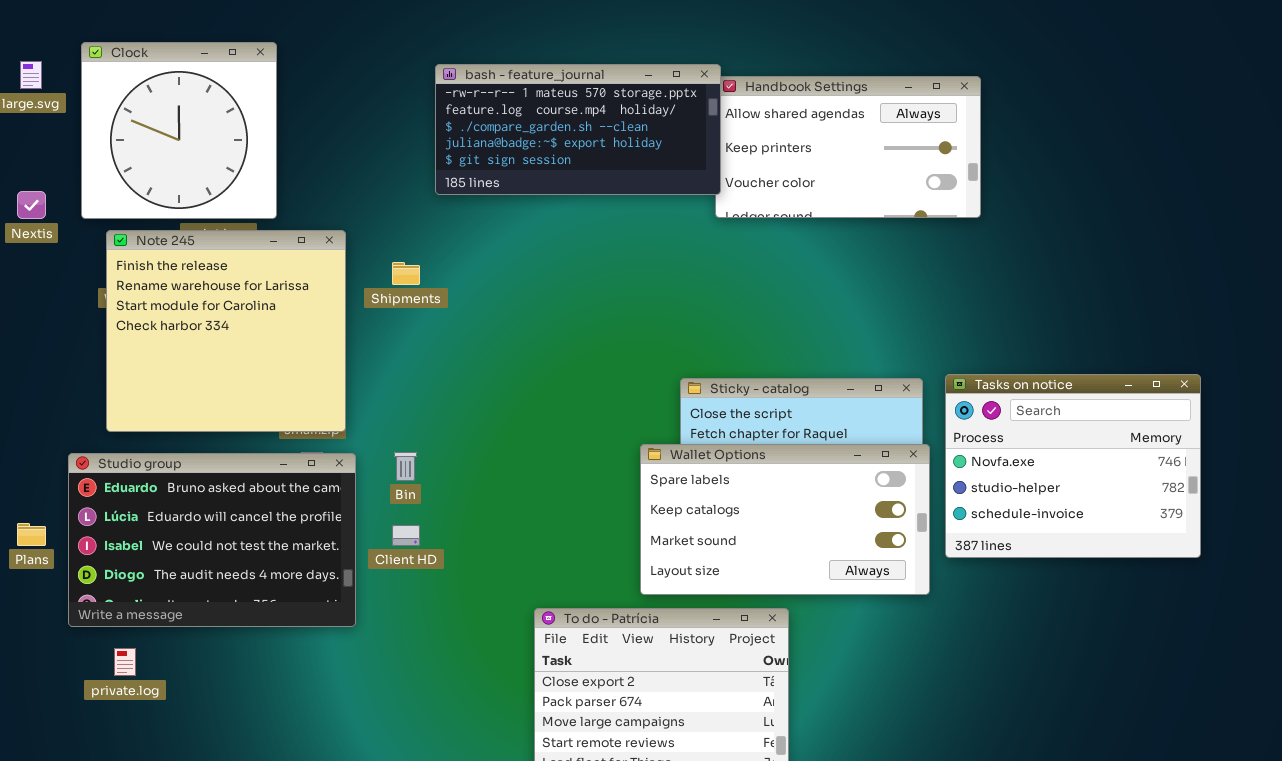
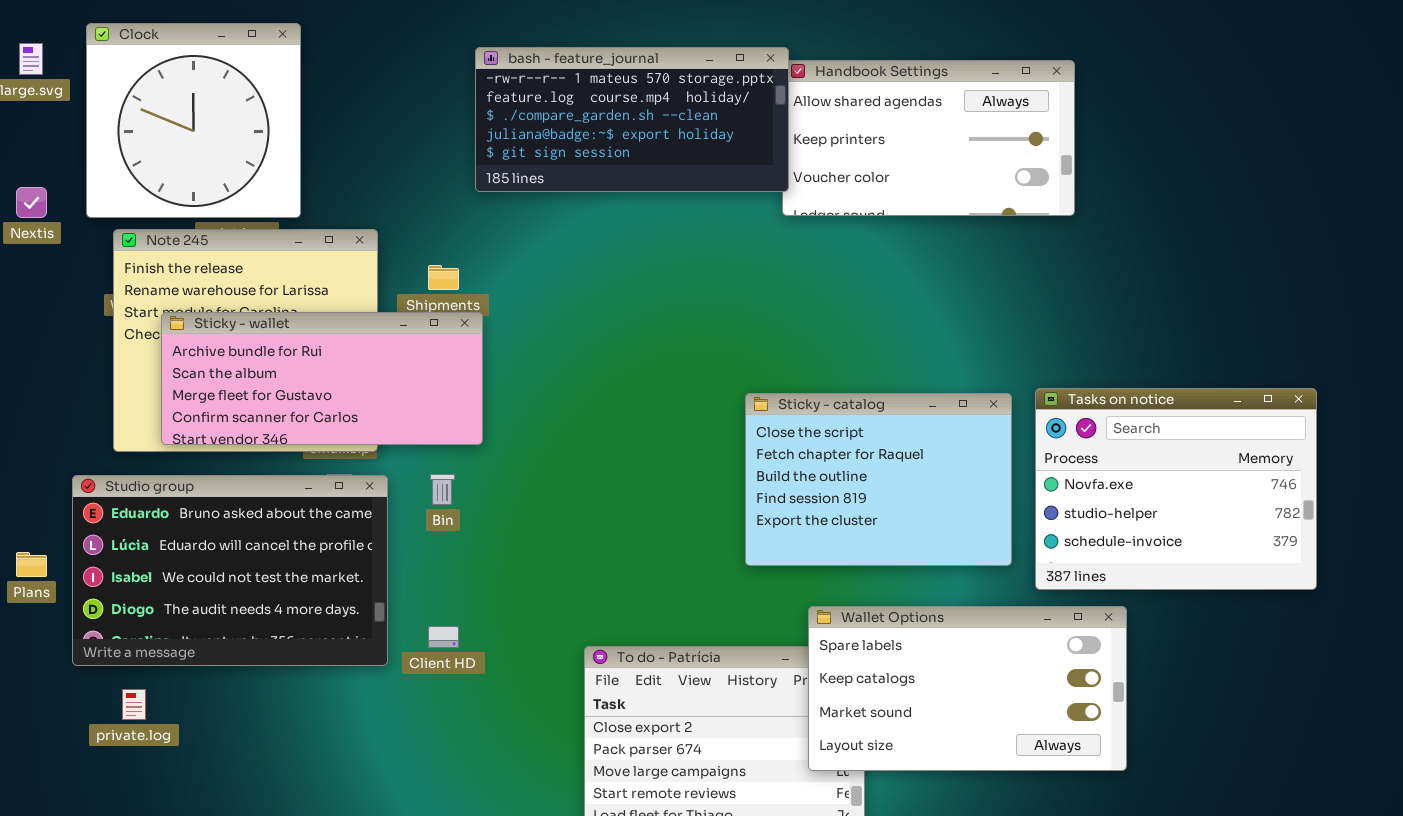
Sticky - wallet: none -> [161,312,483,445], opened
Wallet Options: [640,444,930,595] -> [808,606,1127,771], moved
Client HD: [392,525,420,546] -> [428,626,459,648], moved

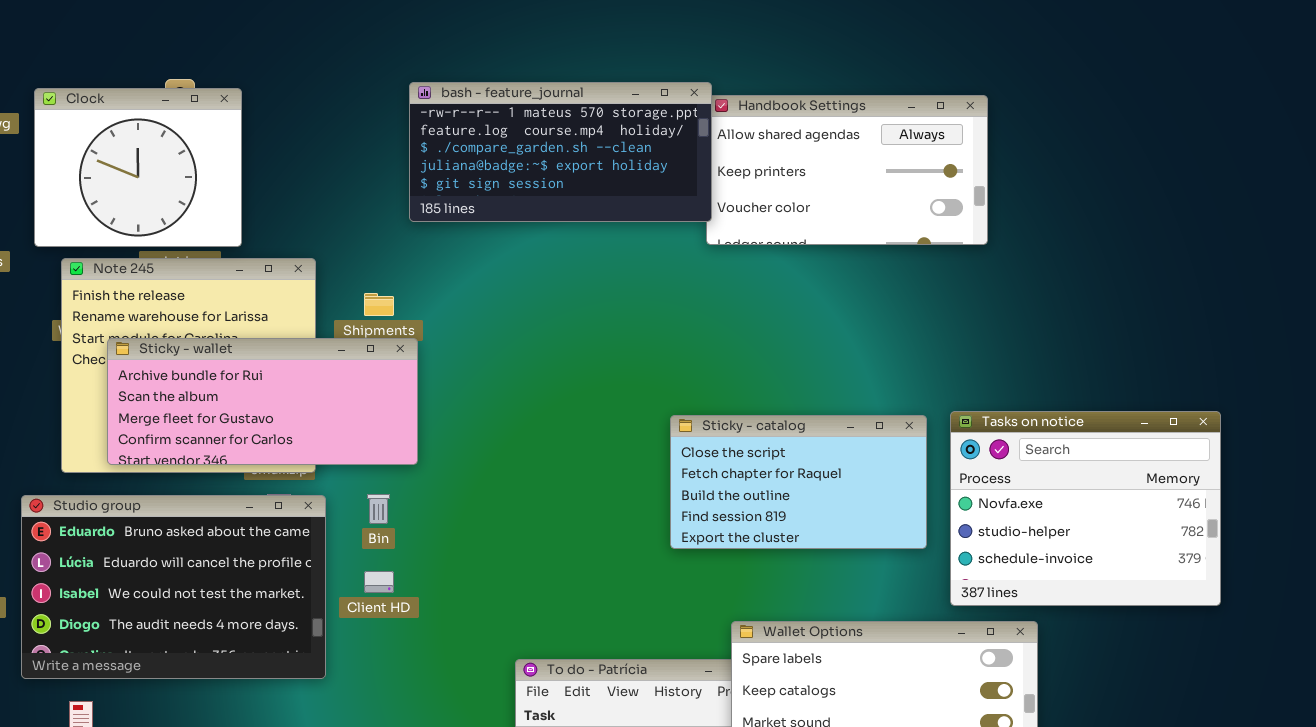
Clock: [86,23,301,218] -> [34,88,242,247], resized
Sticky - catalog: [745,393,1012,566] -> [670,415,927,549], resized
Client HD: [428,626,459,648] -> [364,571,394,593], moved

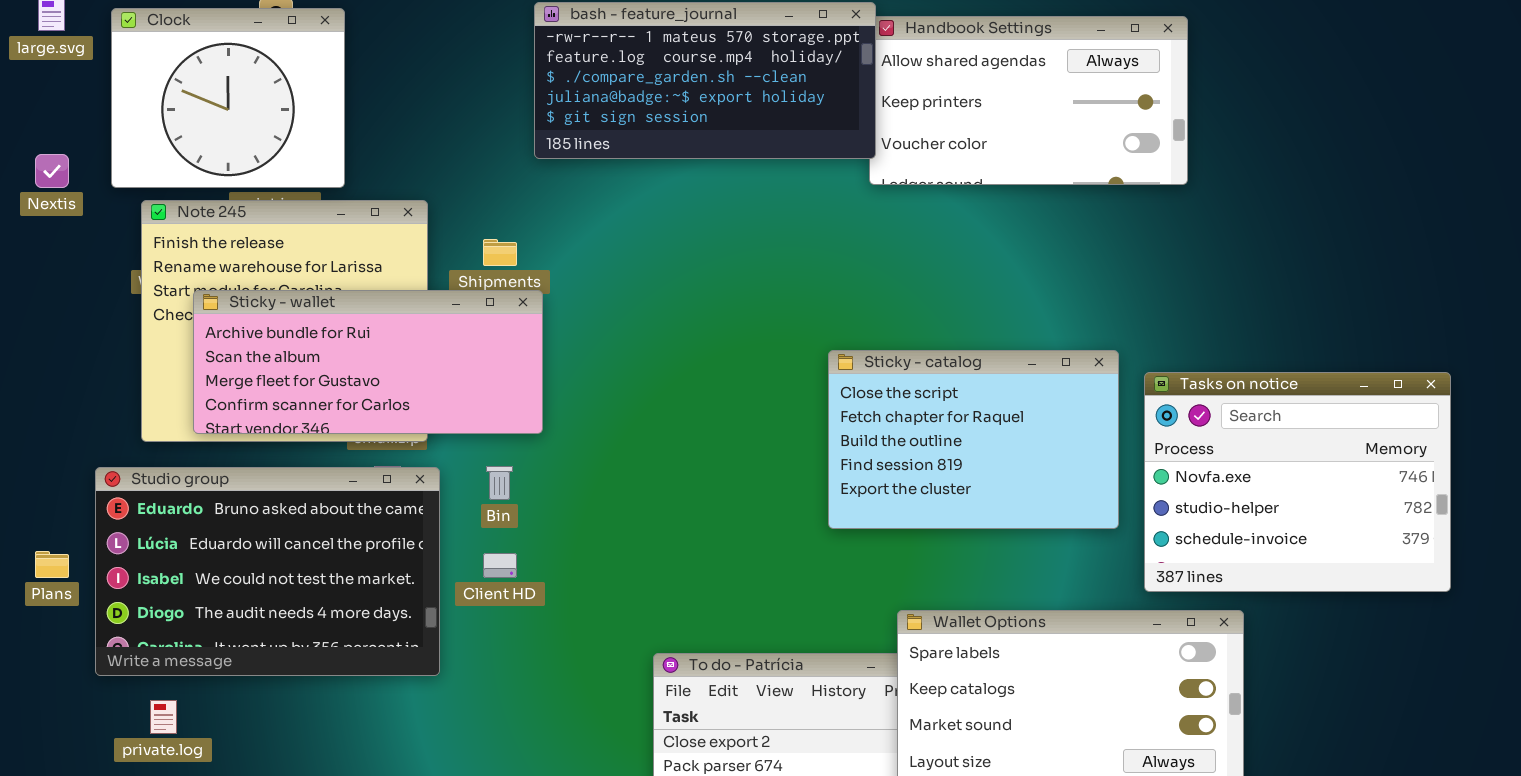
Sticky - catalog: [670,415,927,549] -> [828,350,1119,529], resized

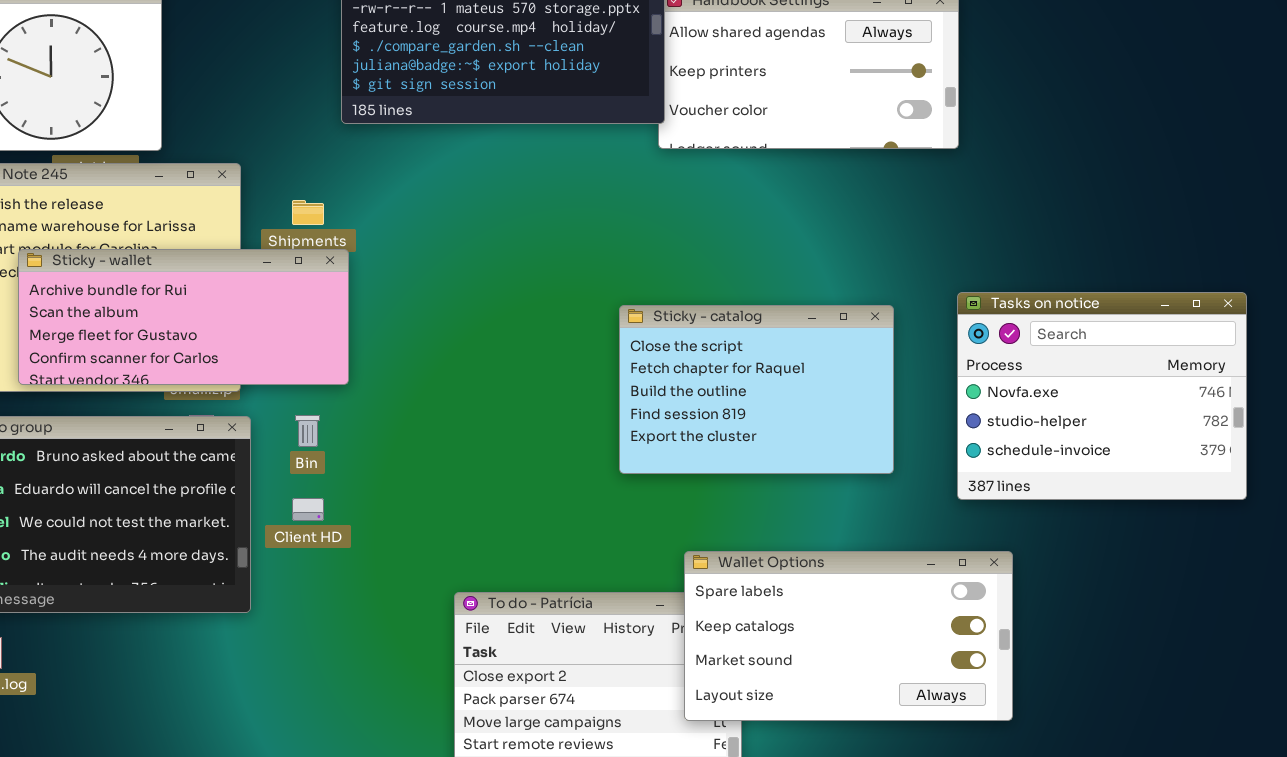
Tasks on notice: [1144,372,1451,592] -> [957,292,1247,500], moved

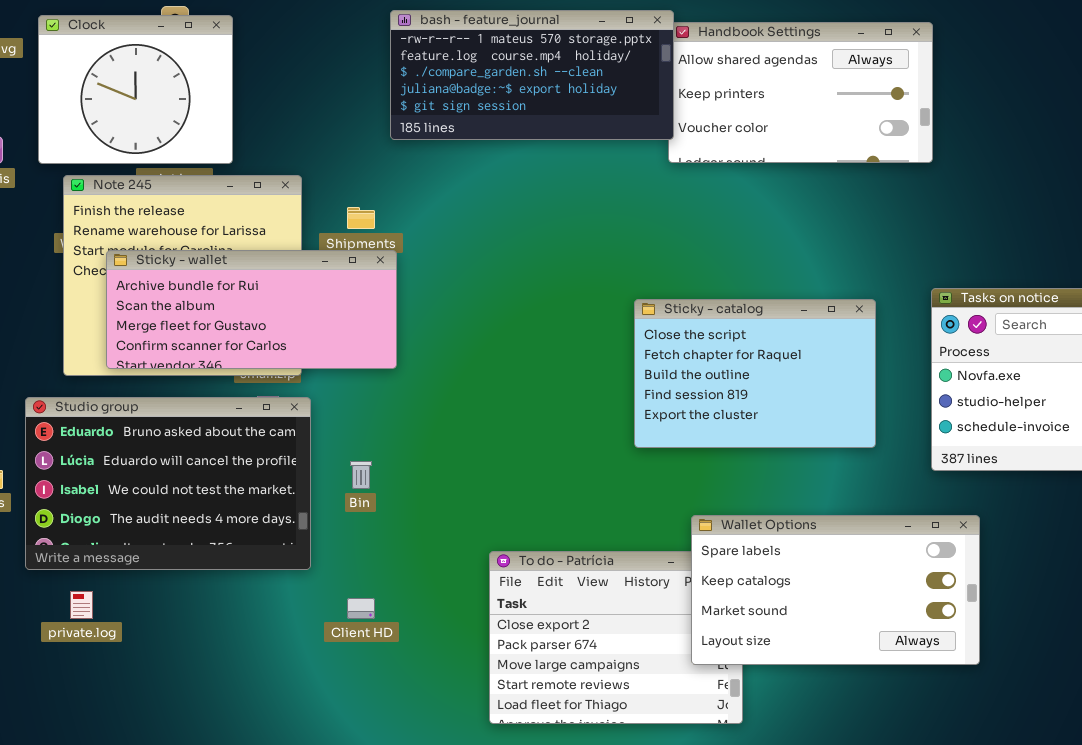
Bin: [295,415,320,447] -> [350,461,372,489], moved
Client HD: [292,498,324,521] -> [347,598,375,619], moved

